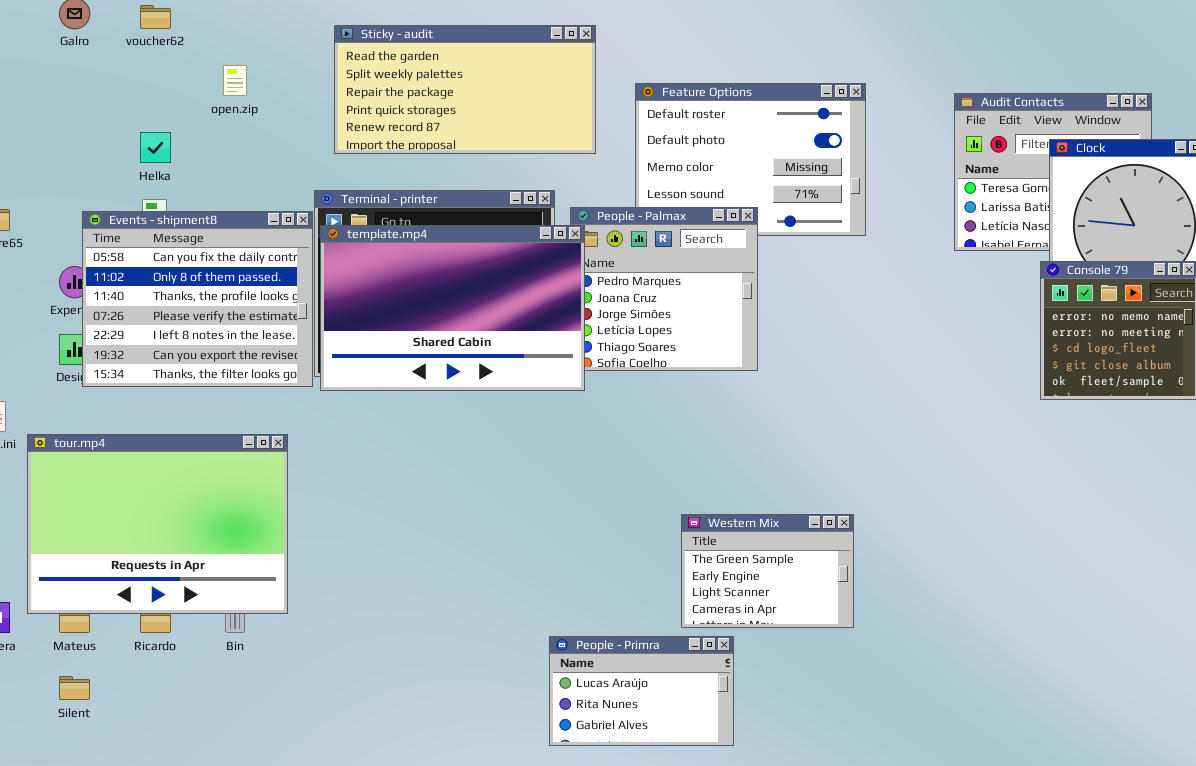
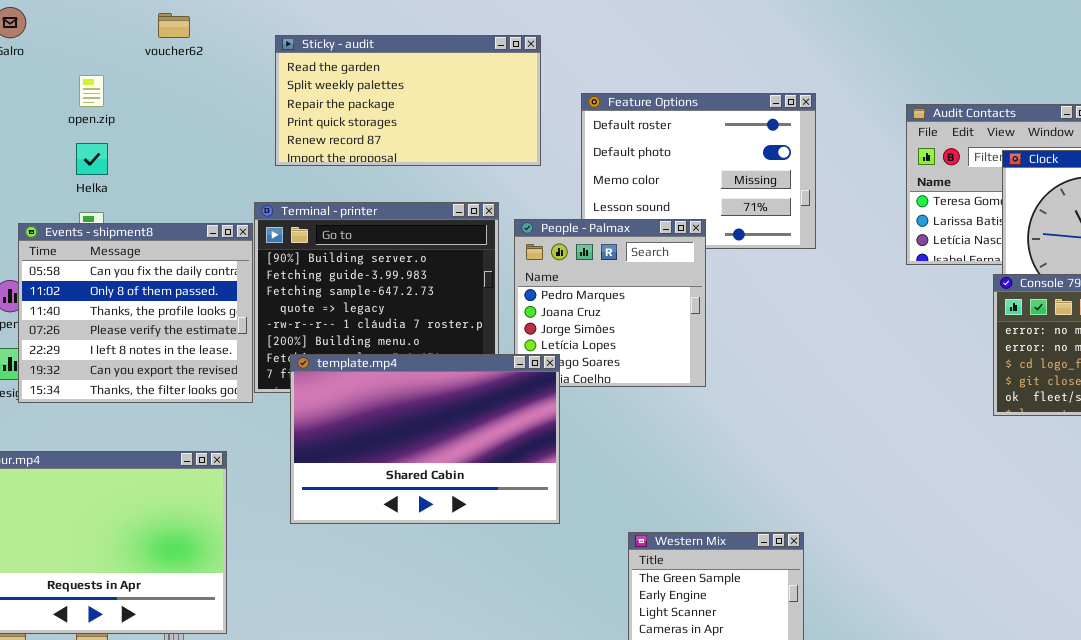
voucher62: [140,5,171,29] -> [158,13,190,38], moved
open.zip: [223,65,247,96] -> [79,75,104,107], moved
template.mp4: [320,225,585,391] -> [290,354,560,524], moved

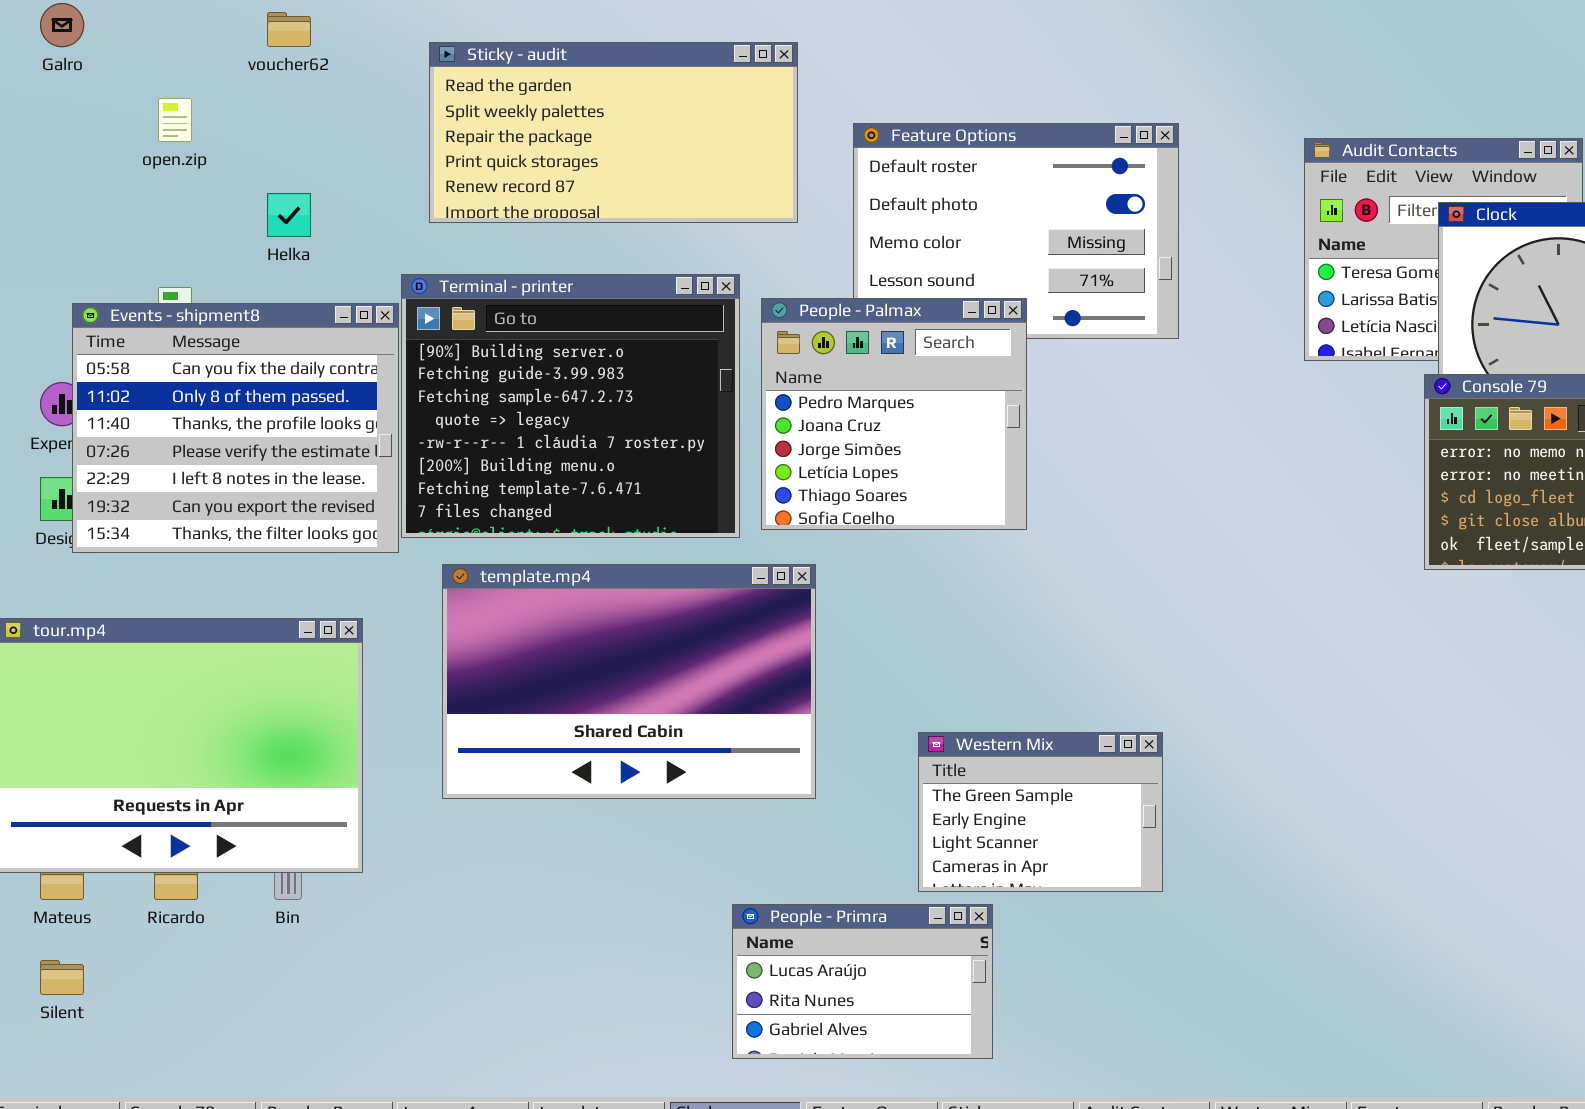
Helka: [76,143,108,175] -> [267,193,311,237], moved
template.mp4: [290,354,560,524] -> [442,564,816,799], moved

